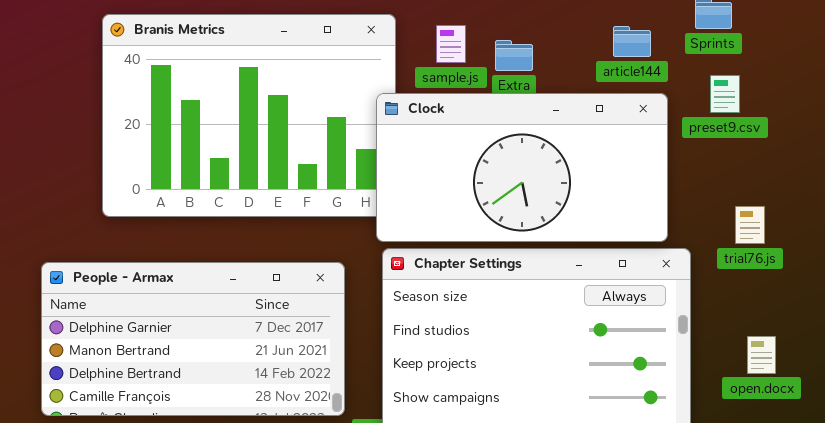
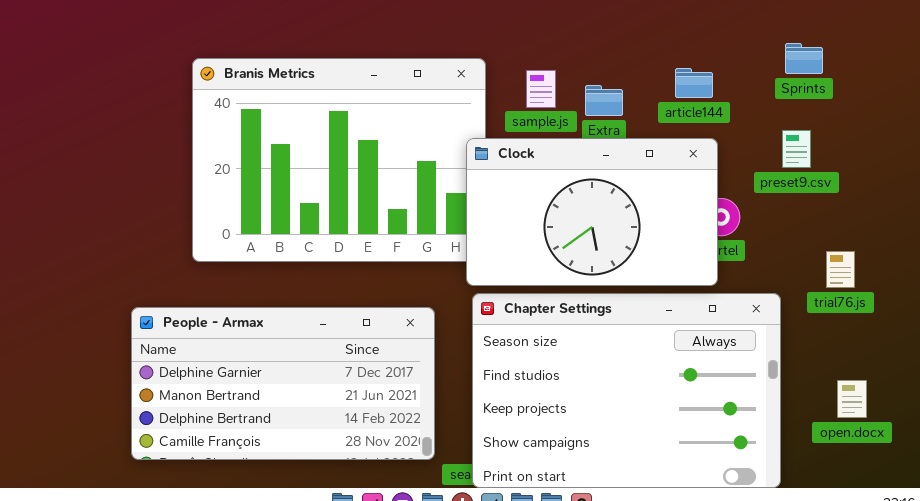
article144: [613,26,651,57] -> [675,68,713,98], moved
preset9.csv: [710,75,740,113] -> [782,130,811,168], moved
Clock: [376,93,668,242] -> [466,138,718,286], resized

